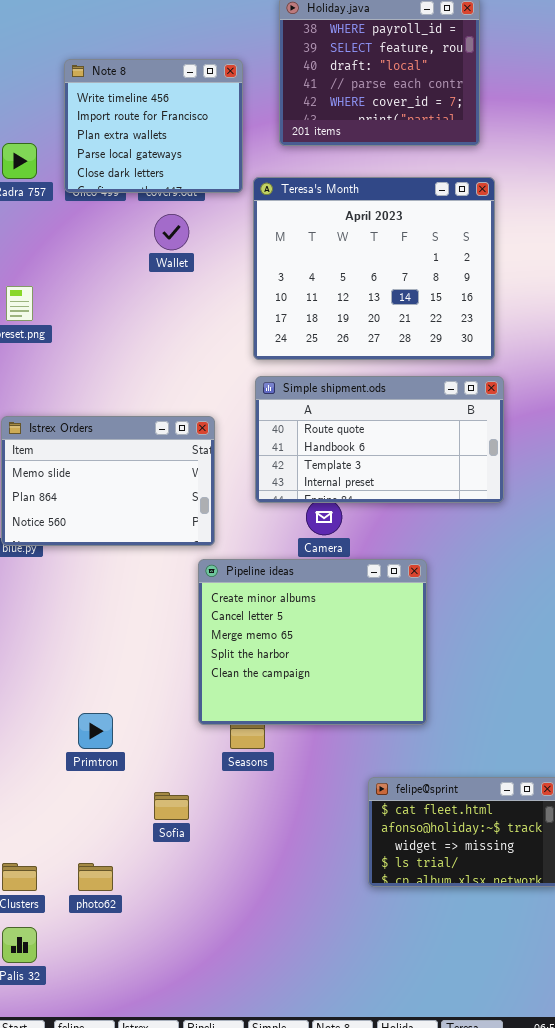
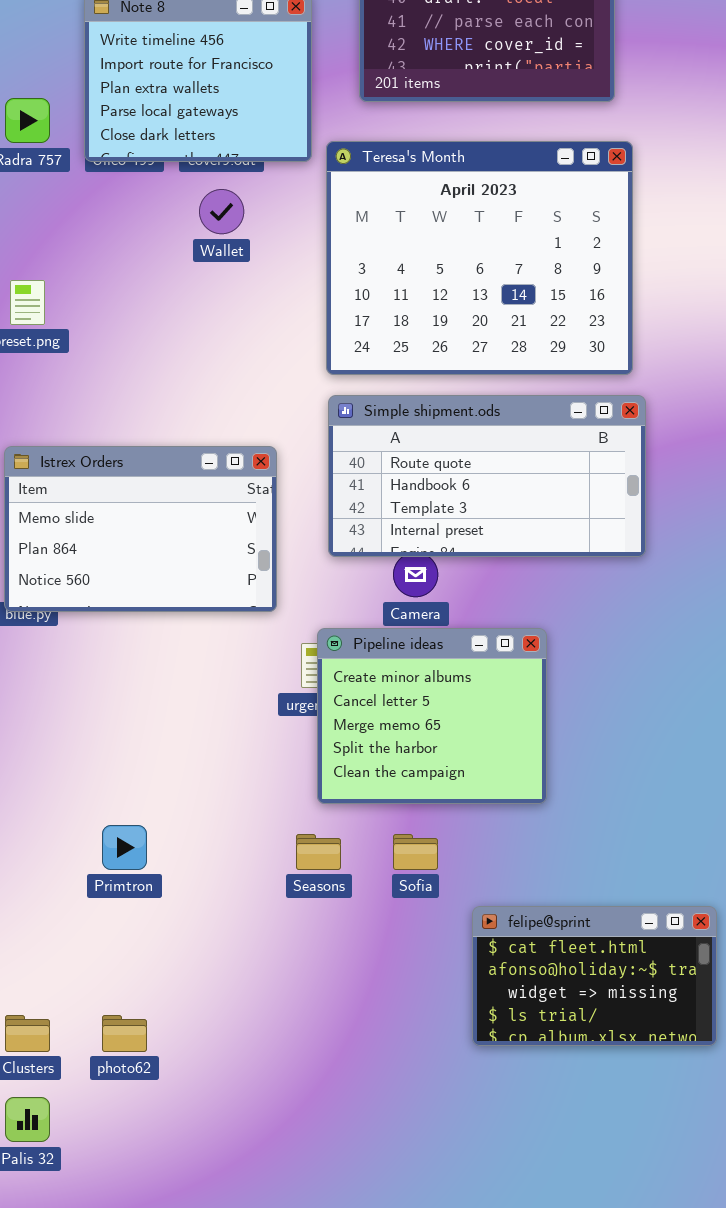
Pipeline ideas: [198,559,427,725] -> [317,628,547,804], resized
Sofia: [154,792,189,820] -> [393,834,438,870], moved

